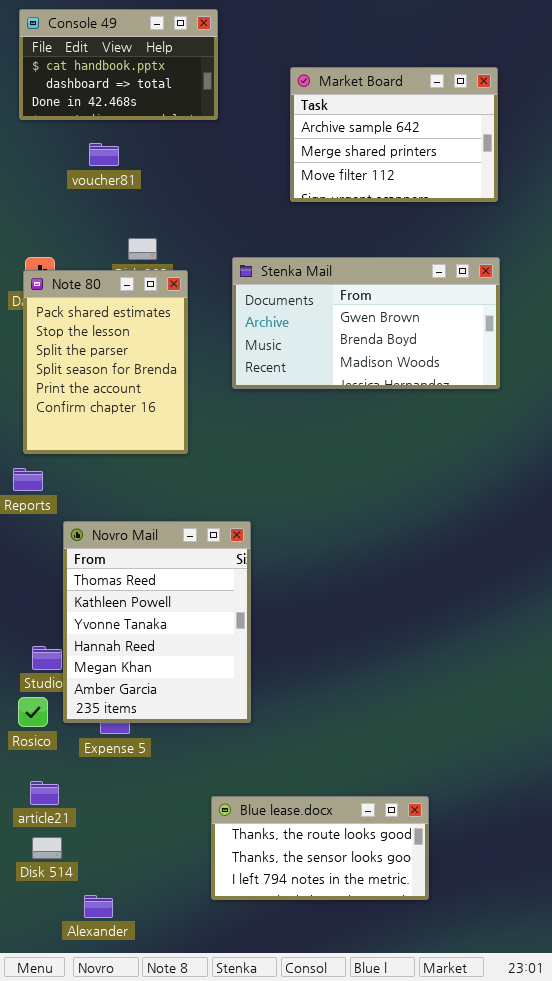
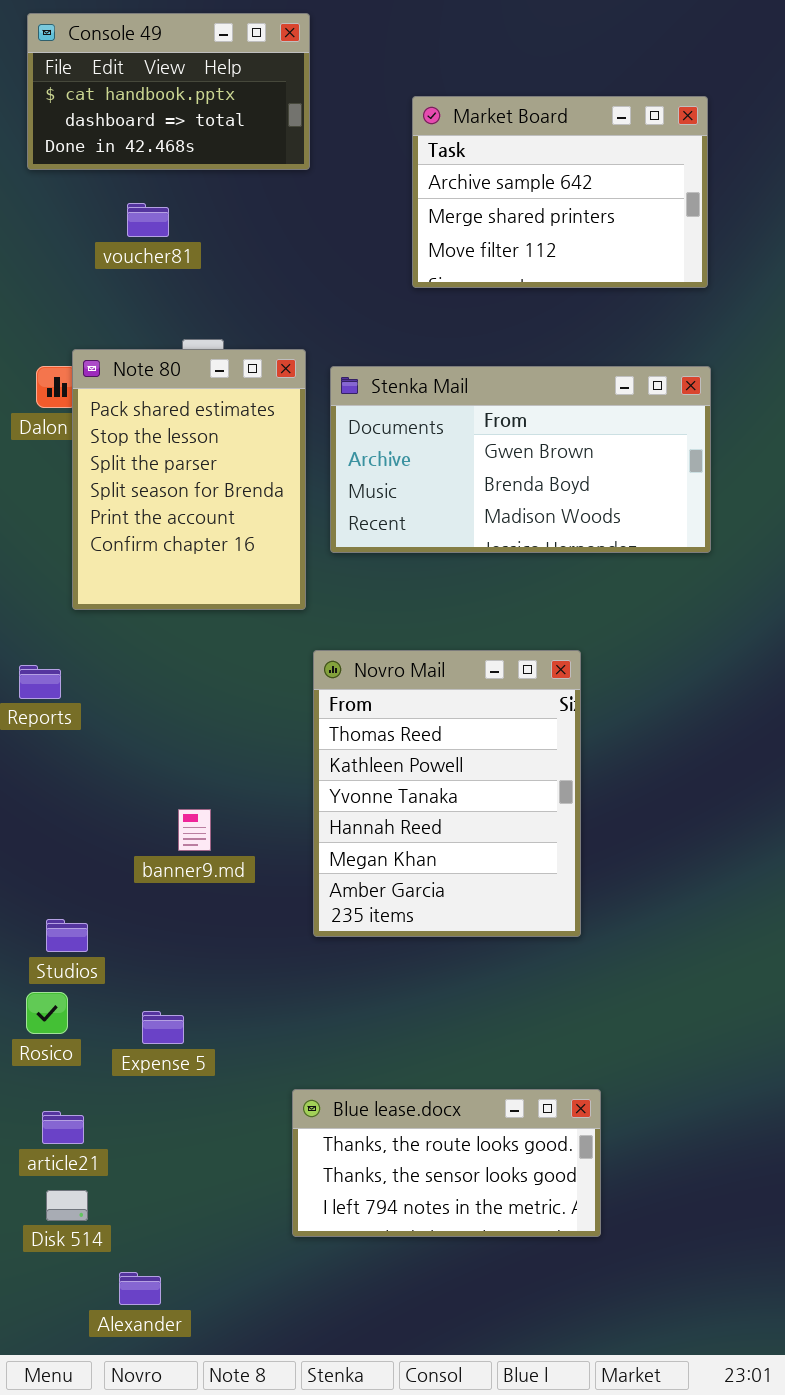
Note 80: [23,270,188,454] -> [72,349,306,610], moved
Novro Mail: [63,521,251,723] -> [313,650,581,937], moved
Blue lease.docx: [211,796,429,900] -> [292,1089,601,1237], moved

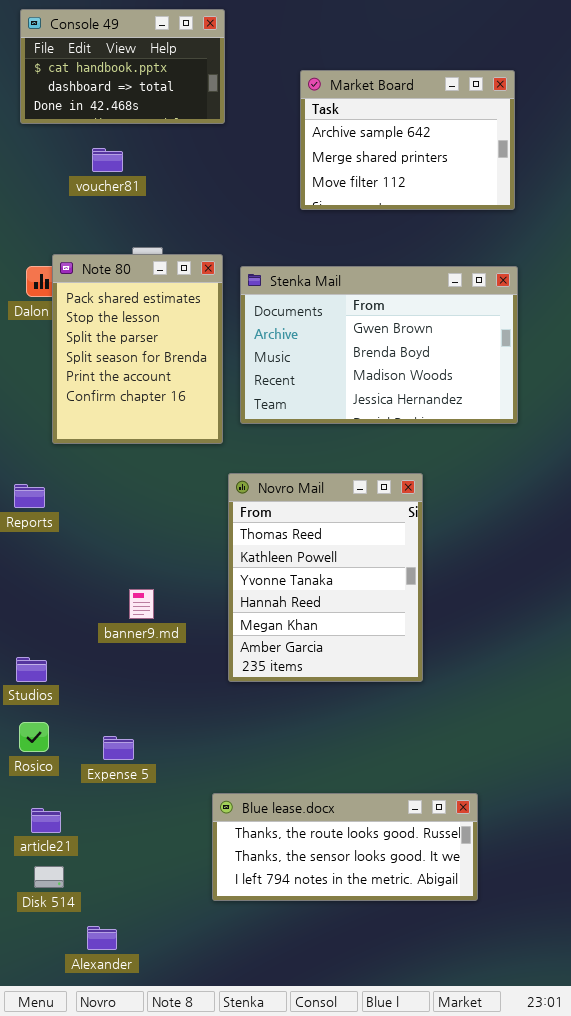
Stenka Mail: [330,366,711,553] -> [240,266,518,424], resized
Studios: [46,919,88,952] -> [16,657,47,682], moved
Blue lease.docx: [292,1089,601,1237] -> [212,793,478,901], resized

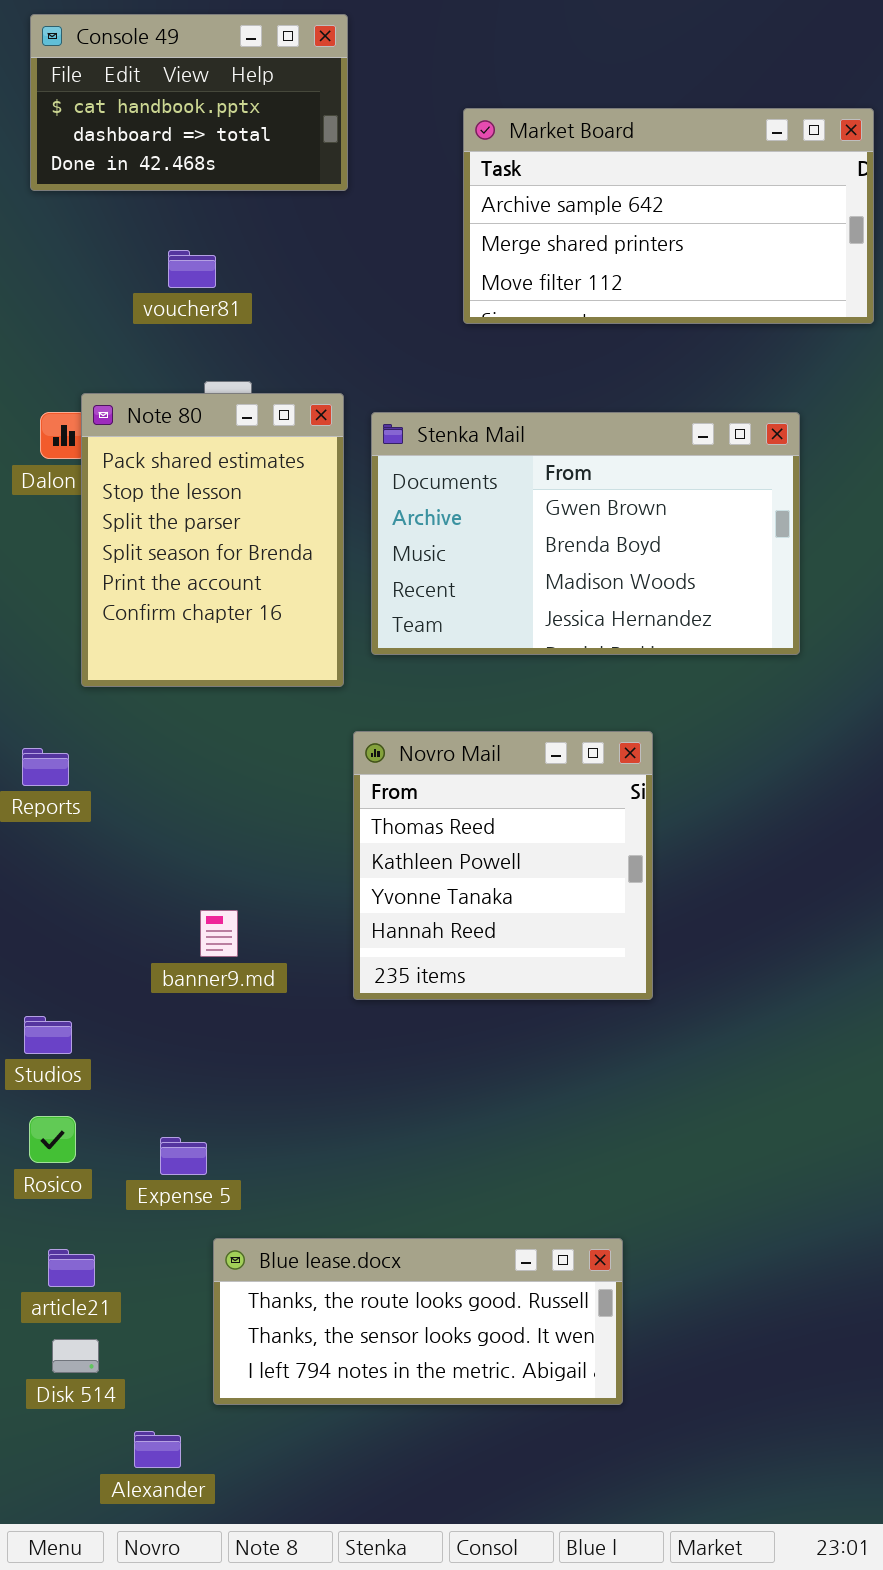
Market Board: [300,70,515,210] -> [463,108,874,324], resized
voucher81: [92,148,123,172] -> [168,250,216,288], moved
Novro Mail: [228,473,423,682] -> [353,731,653,1000], resized
Blue lease.docx: [212,793,478,901] -> [213,1238,623,1405], moved

